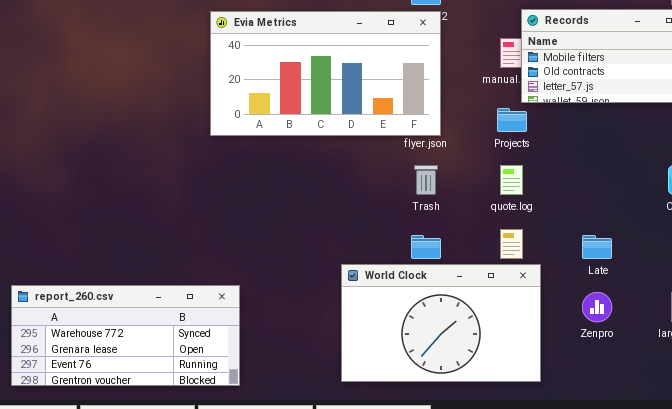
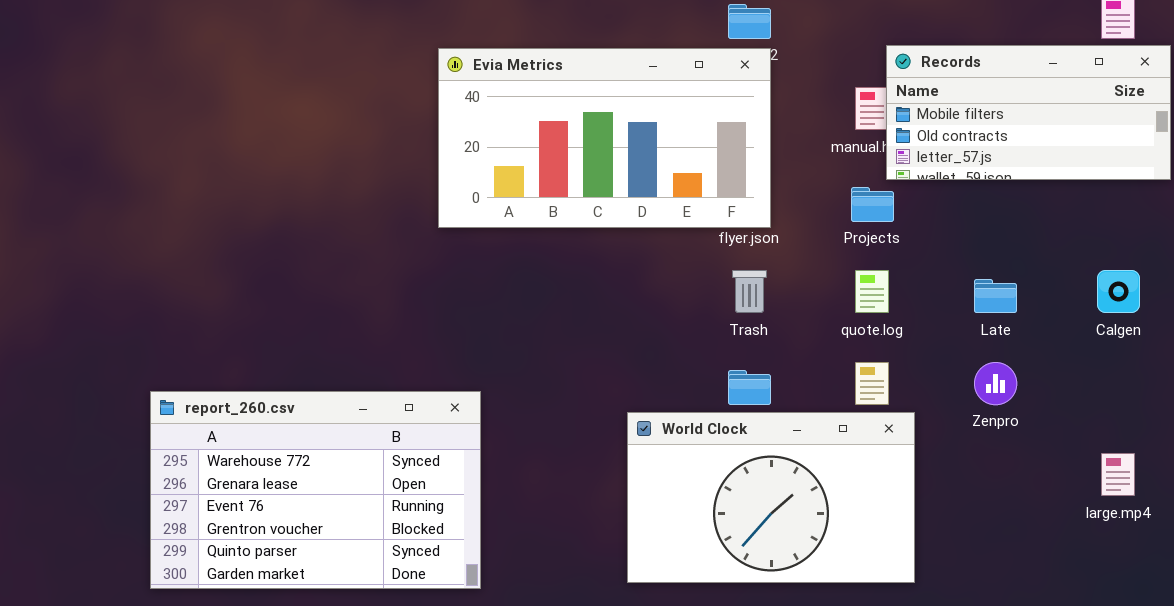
Late: [582,235,612,259] -> [974,279,1017,313], moved
report_260.csv: [11,285,240,386] -> [150,391,481,589], resized
Zenpro: [582,292,612,322] -> [974,362,1017,405], moved

